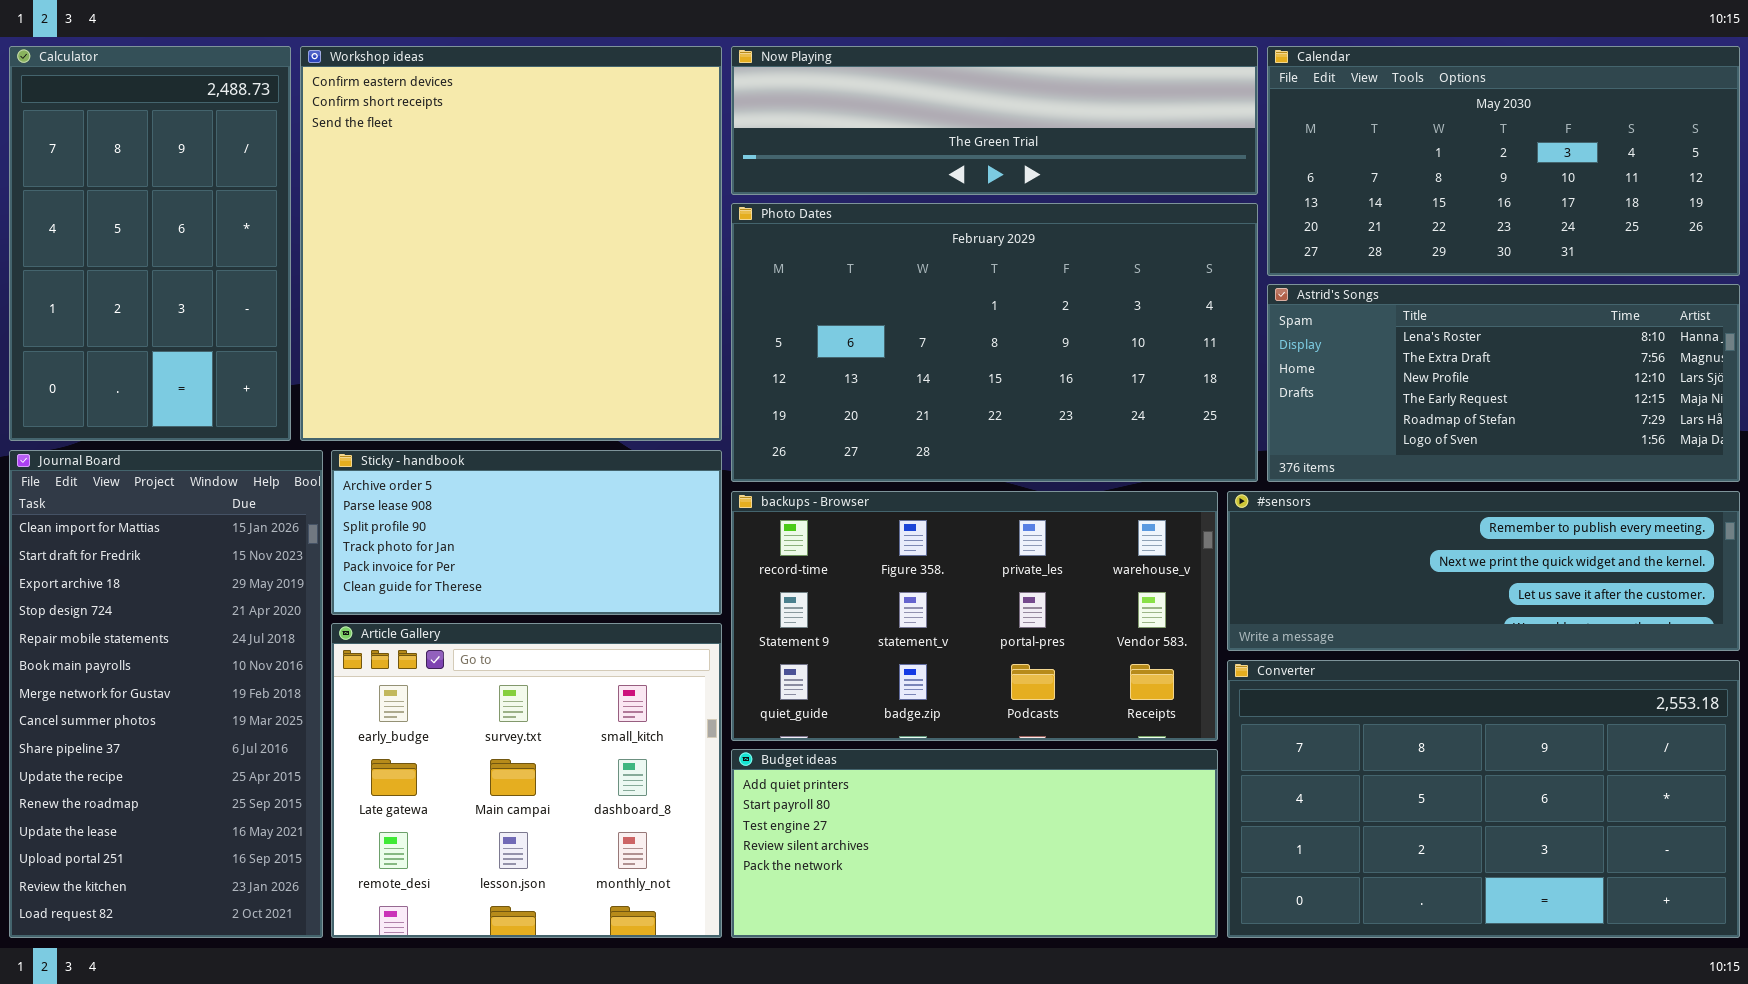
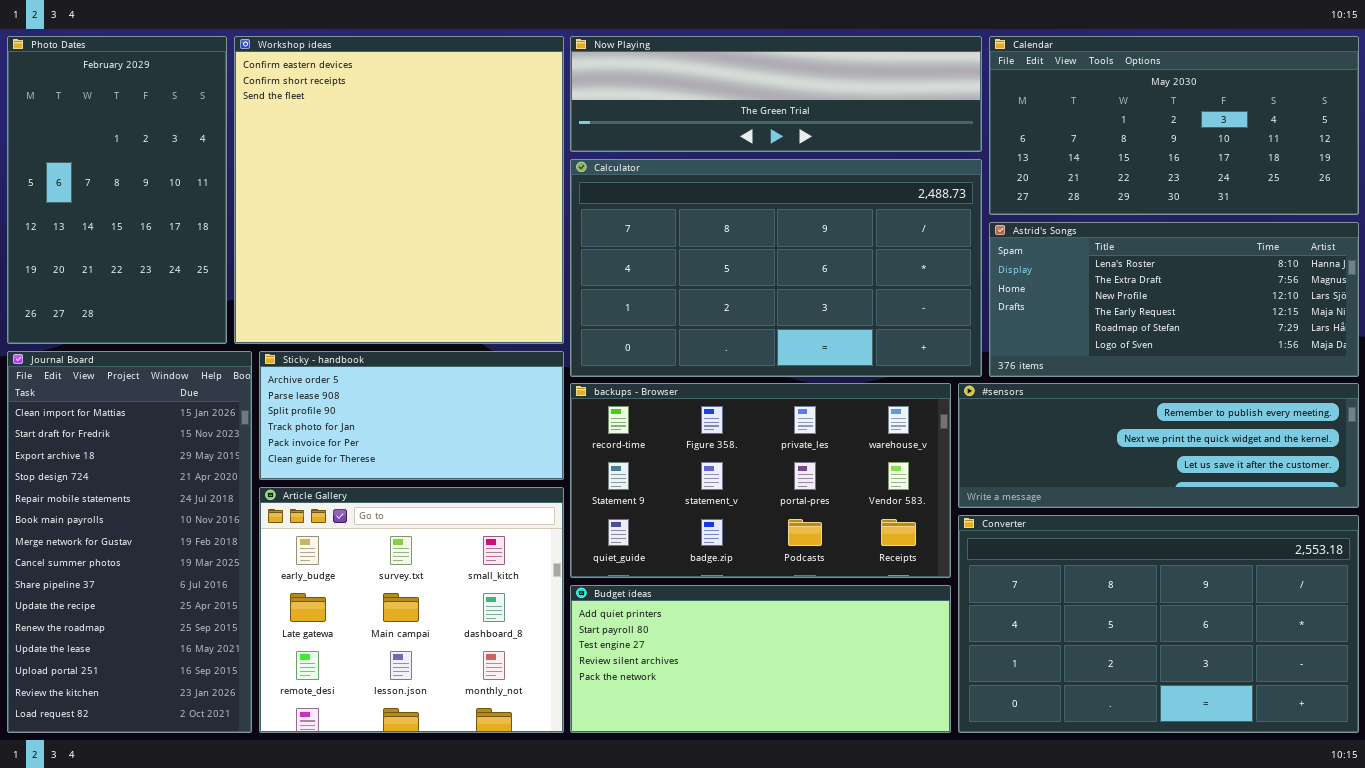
Calculator: [9,46,291,441] -> [570,159,982,377], moved, resized
Photo Dates: [731,203,1258,482] -> [7,36,227,344], moved, resized

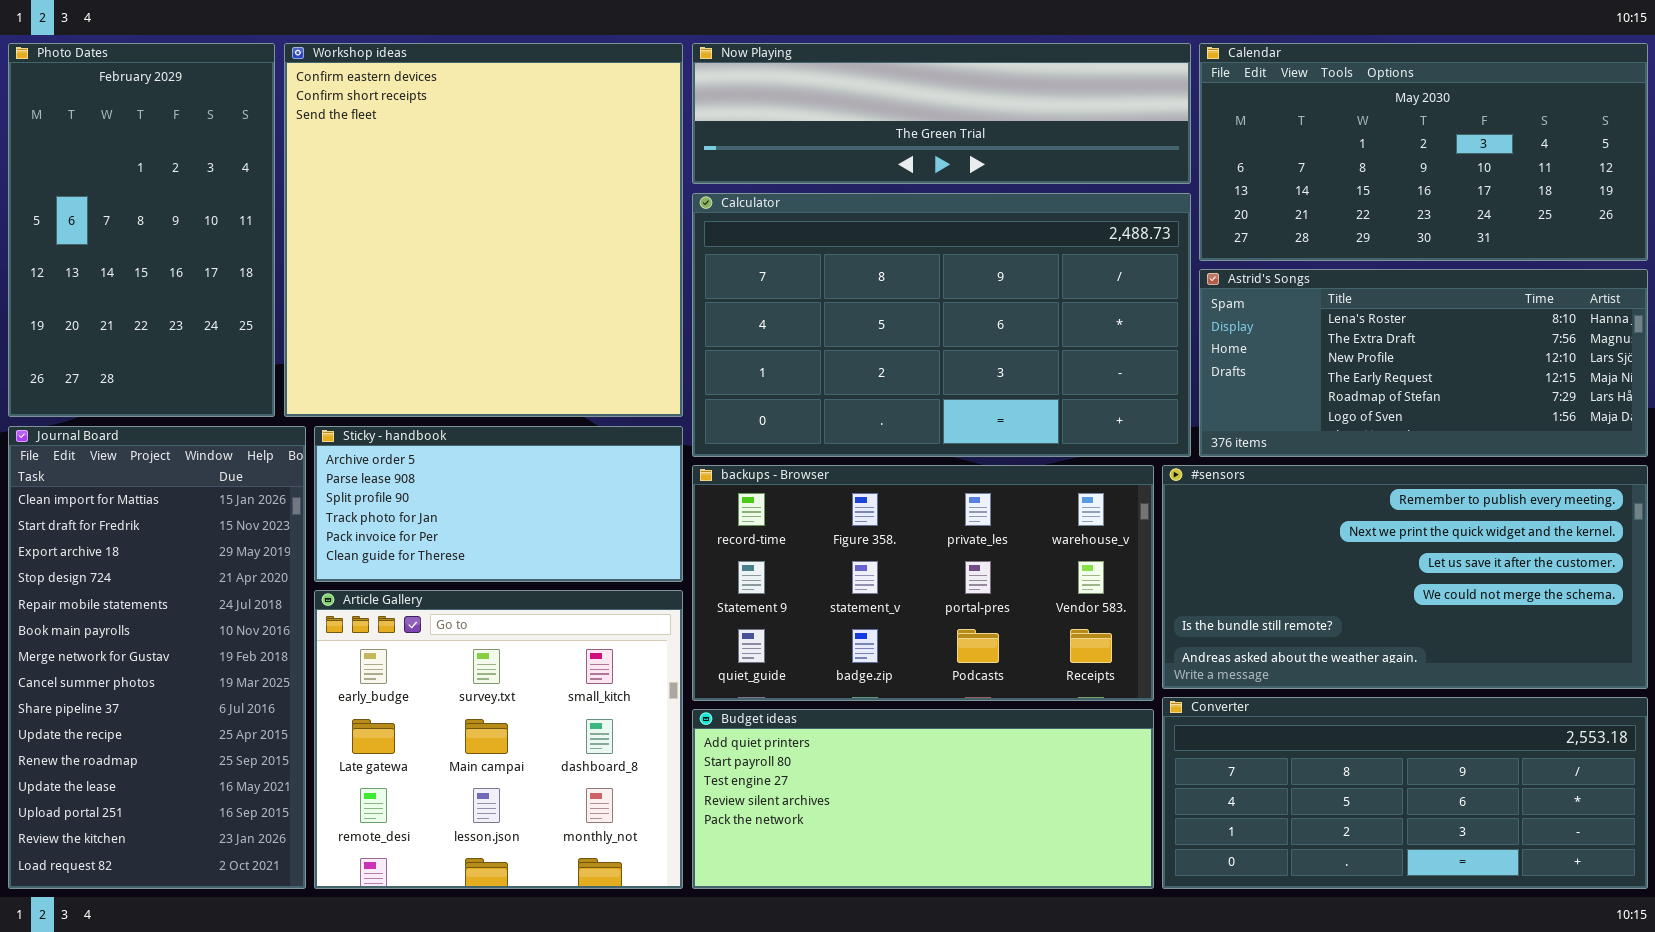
#sensors: [958,383,1359,508] -> [1162,465,1648,689], resized
Converter: [958,515,1359,733] -> [1162,697,1648,889], resized

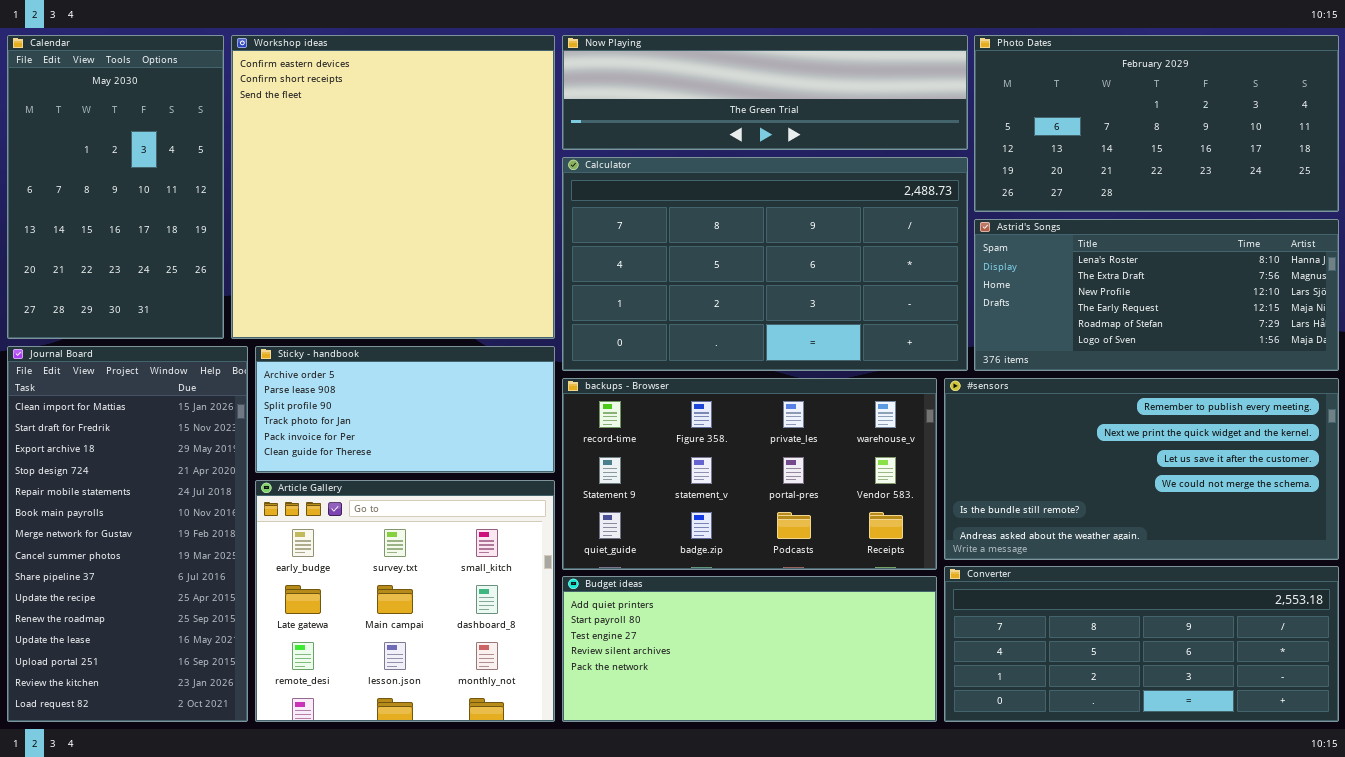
Photo Dates: [8,43,275,417] -> [974,35,1339,212], moved, resized
Calendar: [1199,43,1648,261] -> [7,35,224,339], moved, resized

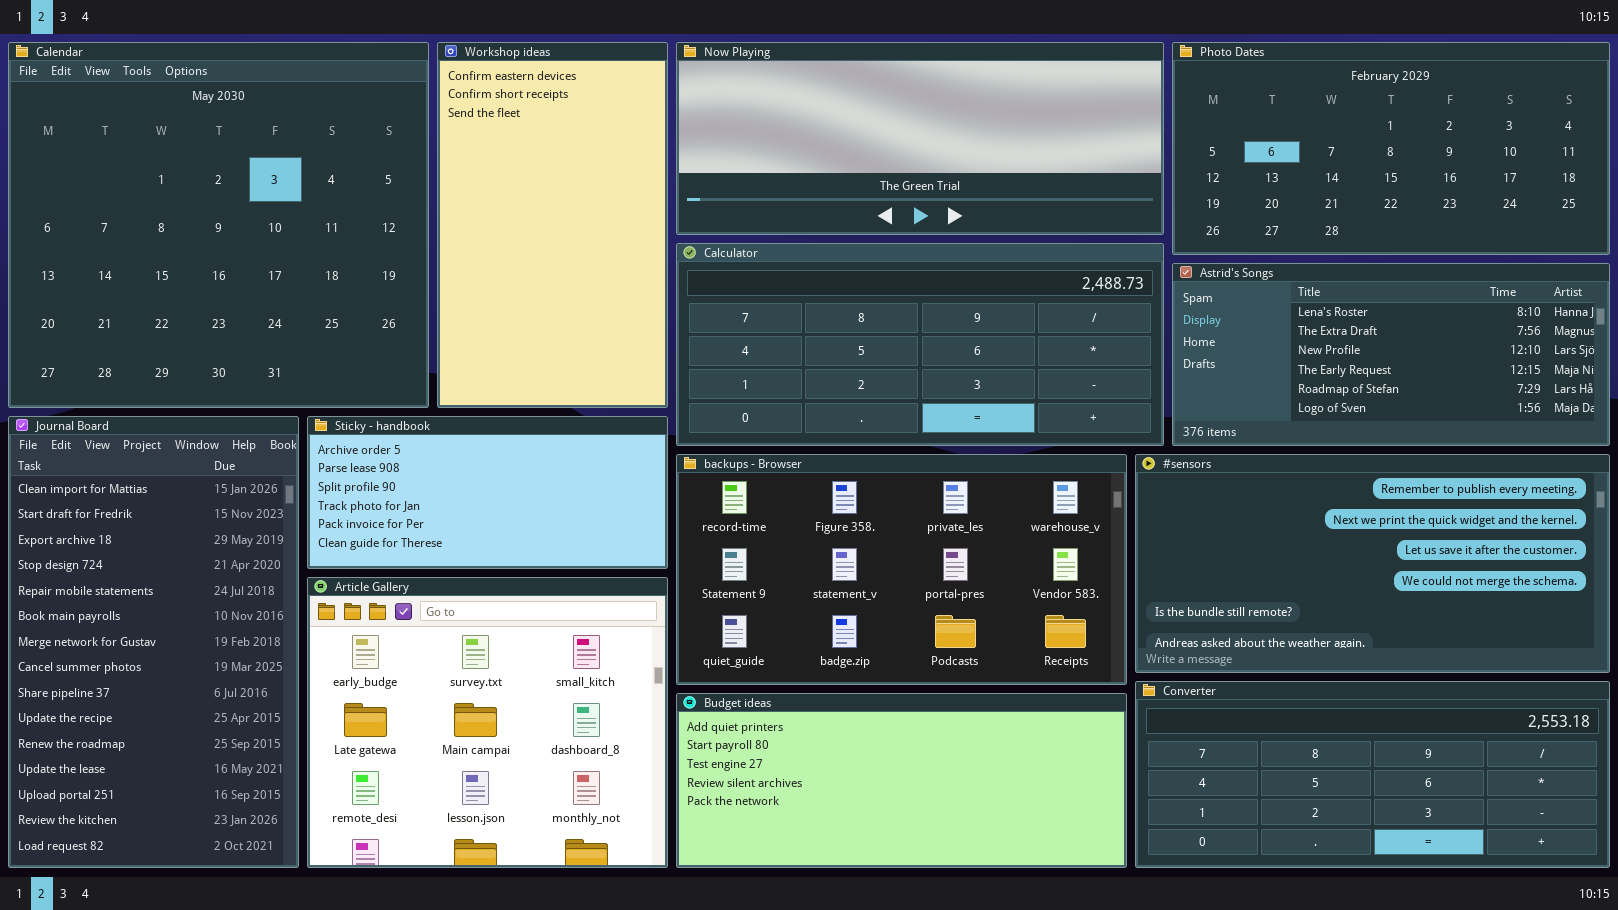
Calendar: [7,35,224,339] -> [8,42,429,408], resized
Workshop ideas: [231,35,555,339] -> [437,42,668,408], resized
Now Playing: [562,35,968,150] -> [676,42,1164,235], resized
Calculator: [562,157,968,371] -> [676,243,1164,446], resized

